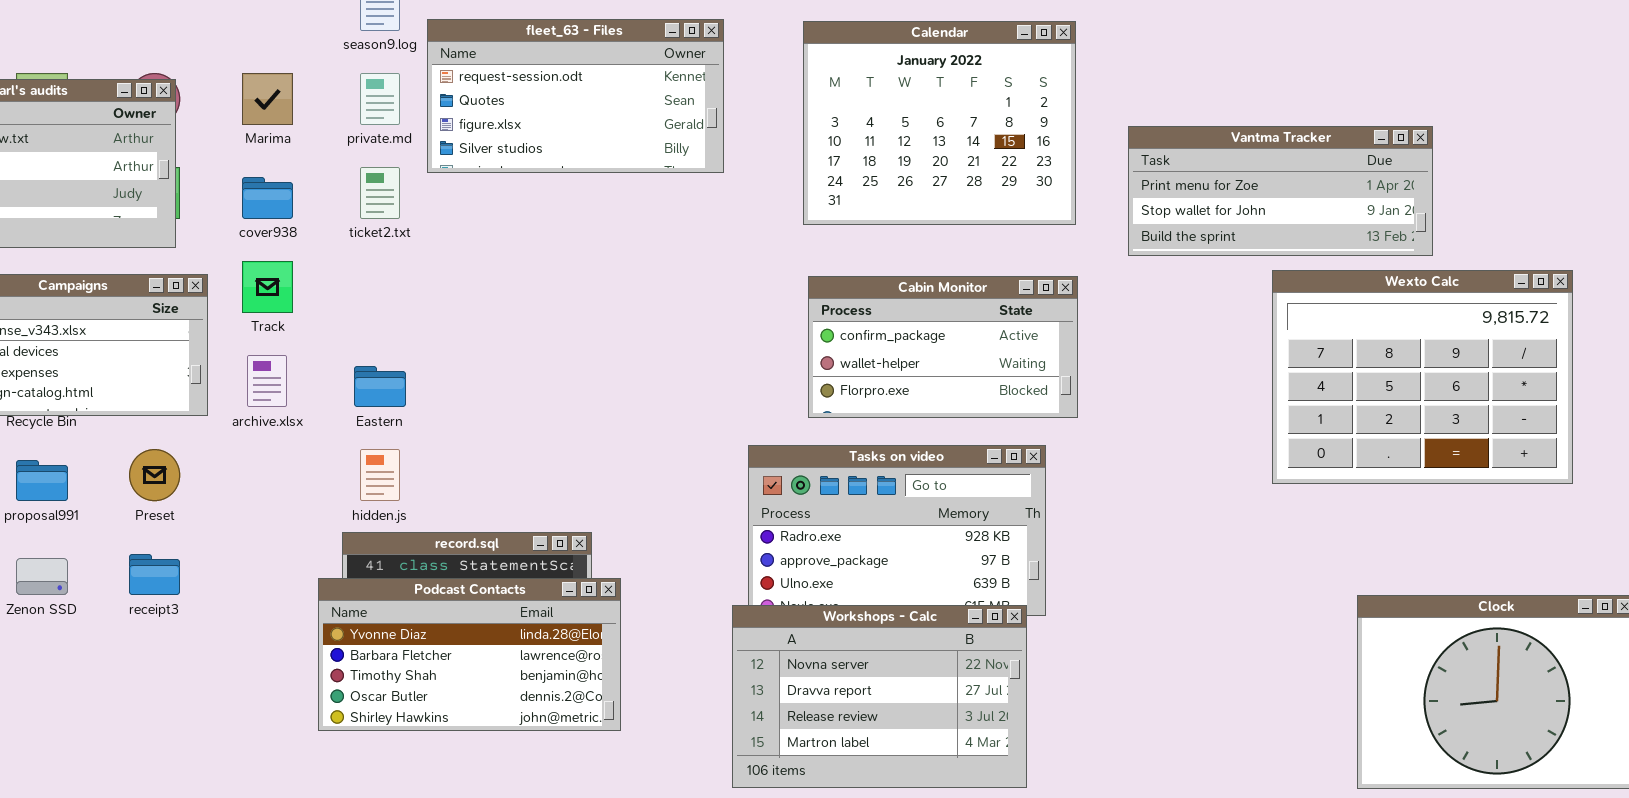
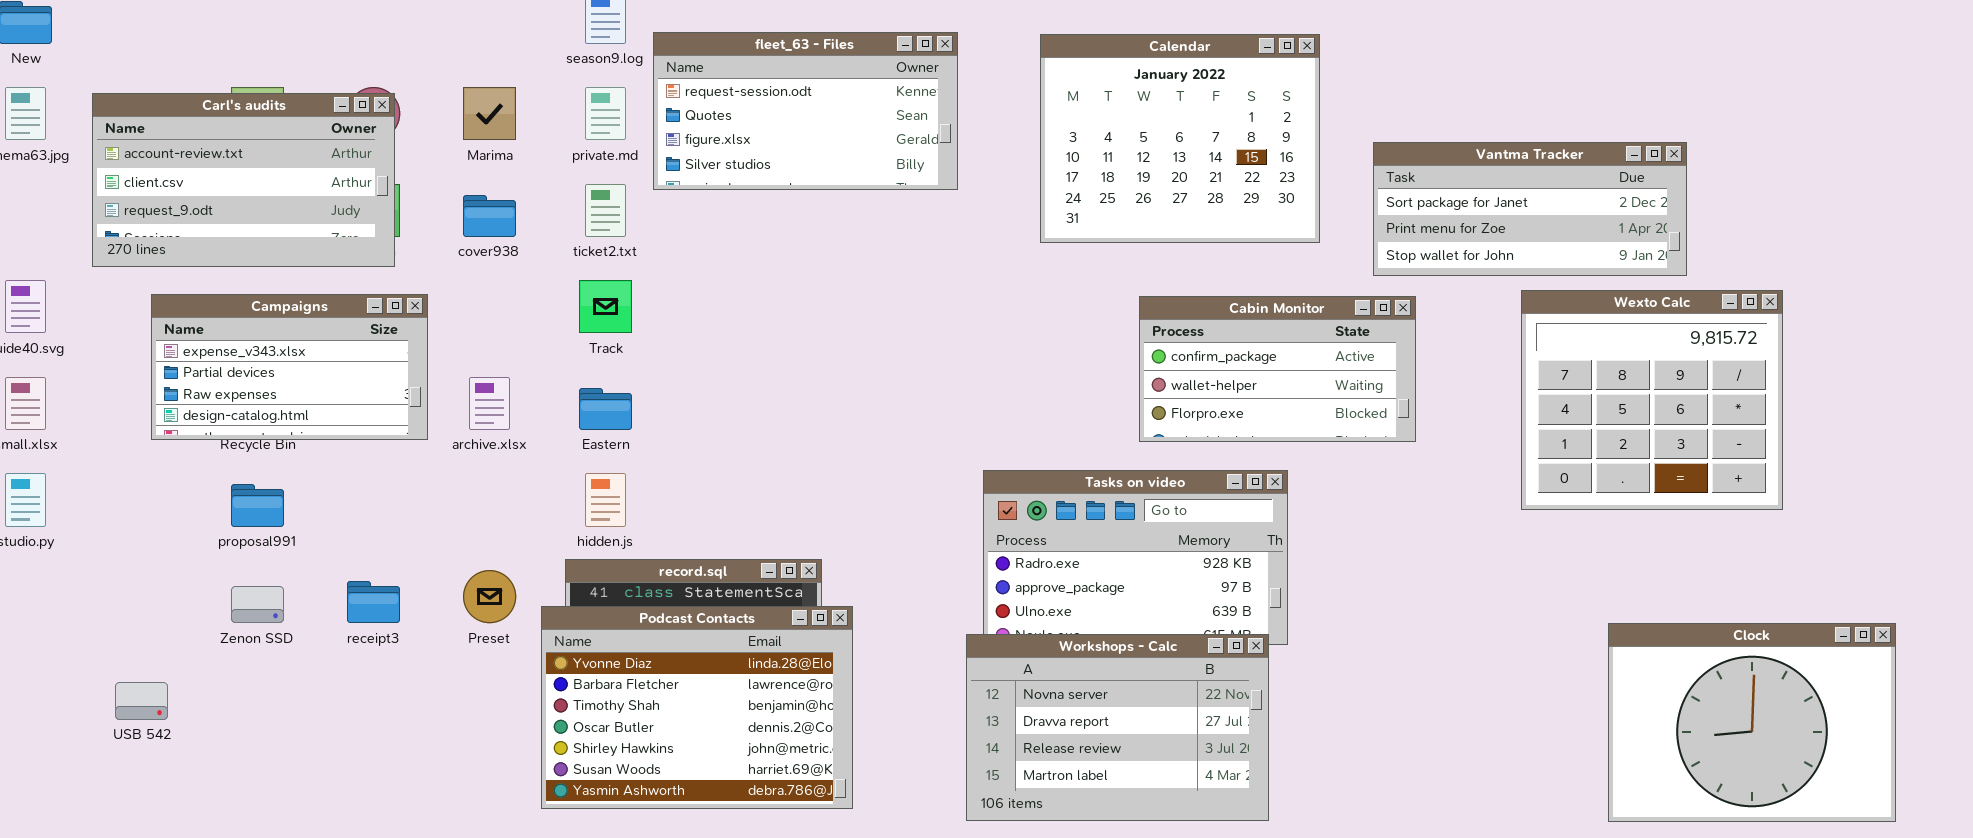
Vantma Tracker: [1128,126,1433,256] -> [1373,142,1687,276], scrolled up 1 row
Track: [242,261,293,313] -> [579,280,632,333], moved
Wexto Calc: [1272,270,1573,484] -> [1521,290,1783,510], resized
Cabin Monitor: [808,276,1078,418] -> [1139,296,1416,442], moved
Preset: [129,449,180,501] -> [463,570,516,623], moved
Podcast Contacts: [318,578,621,731] -> [541,606,853,809], resized

